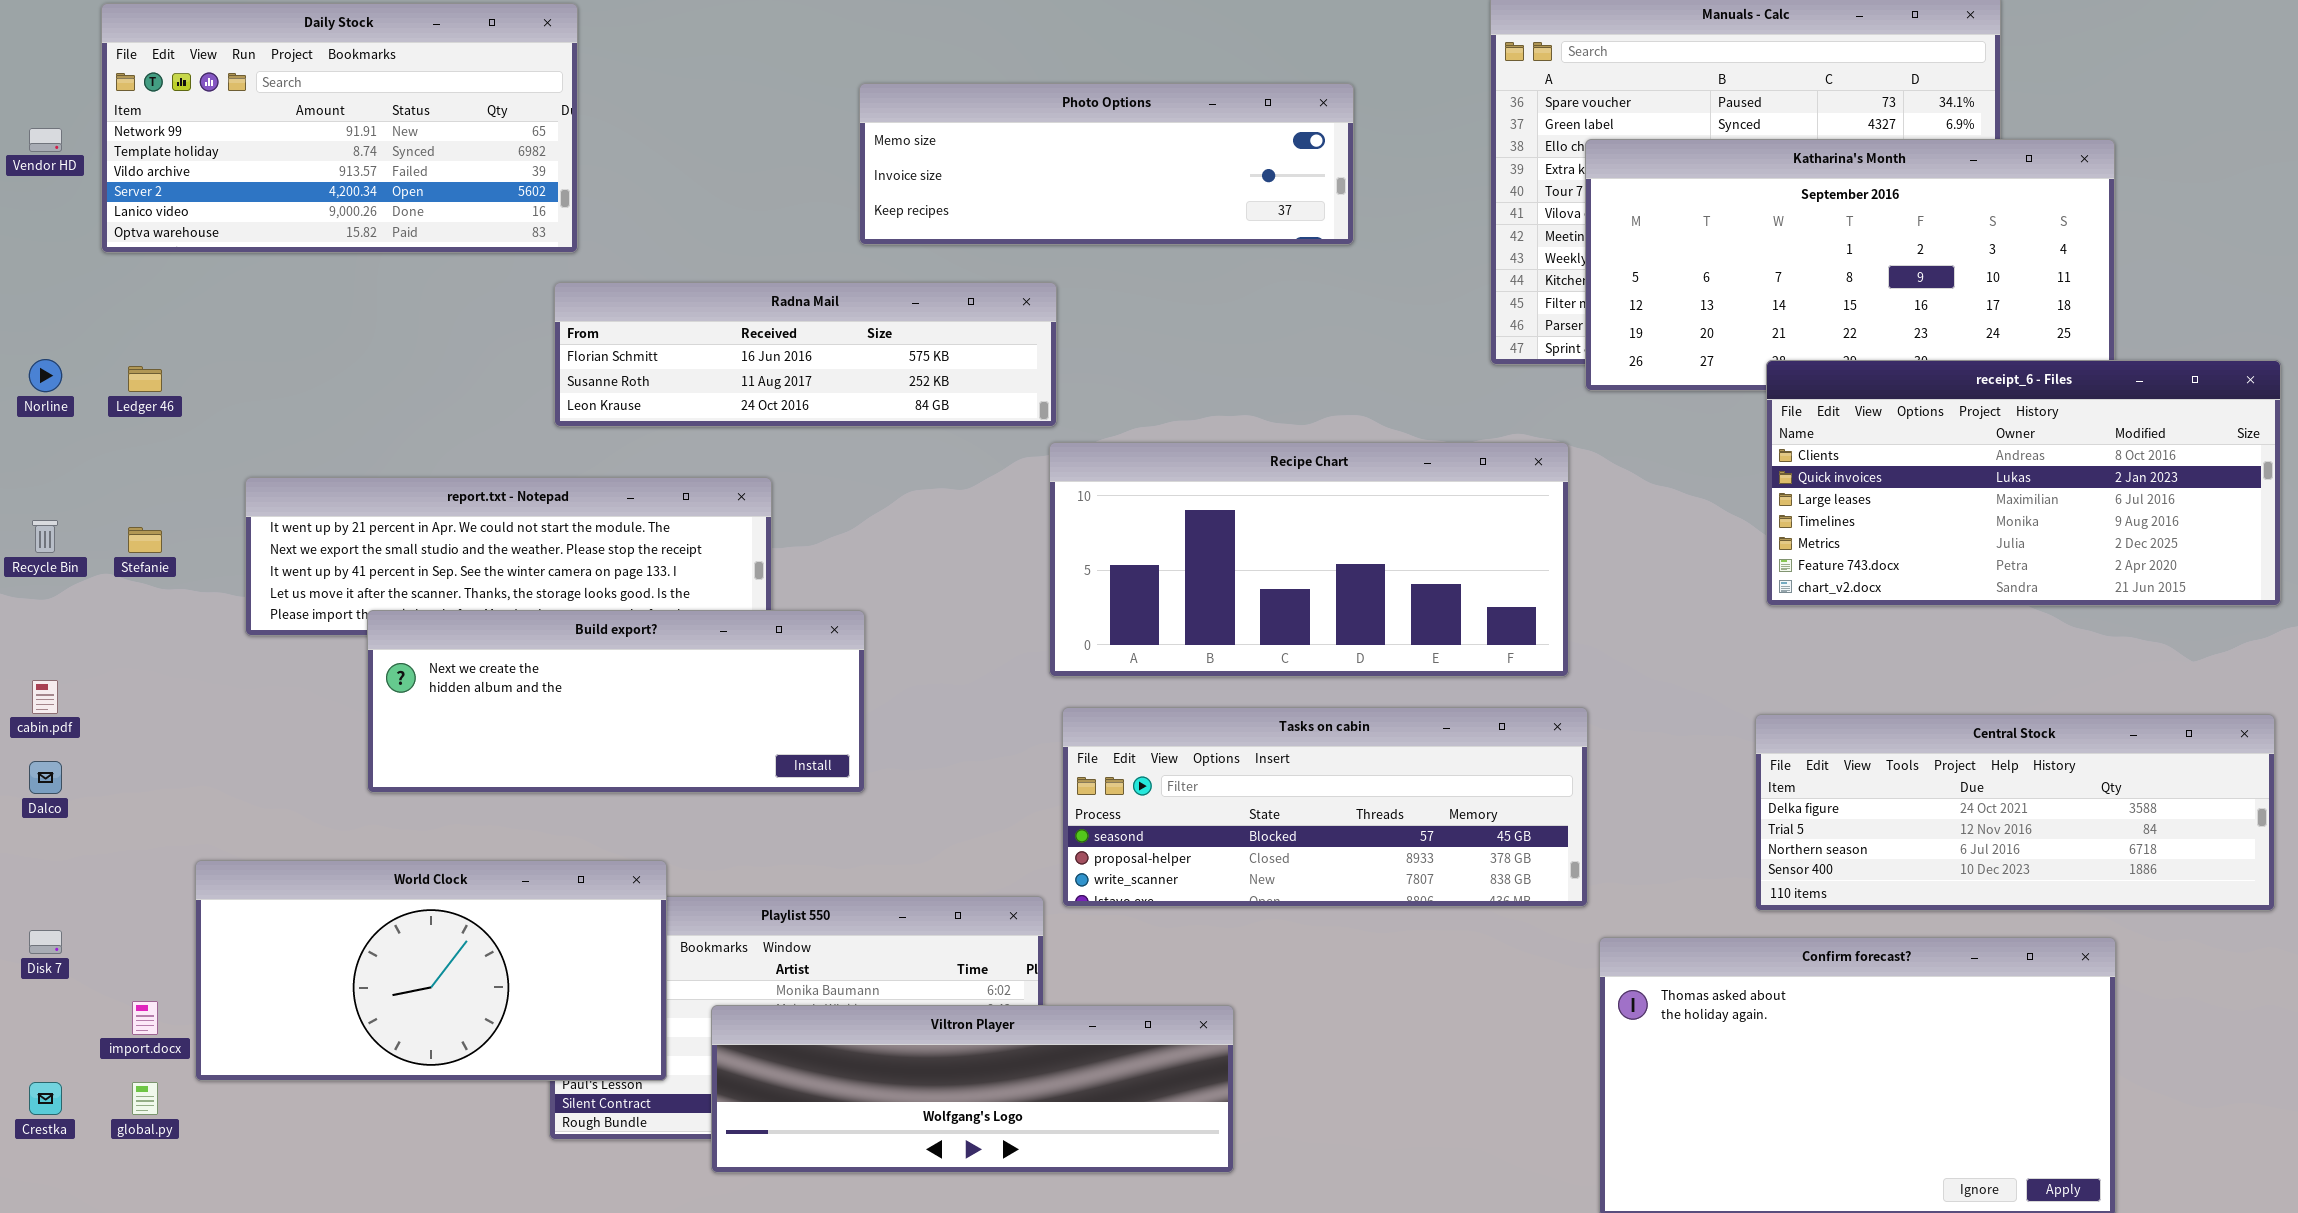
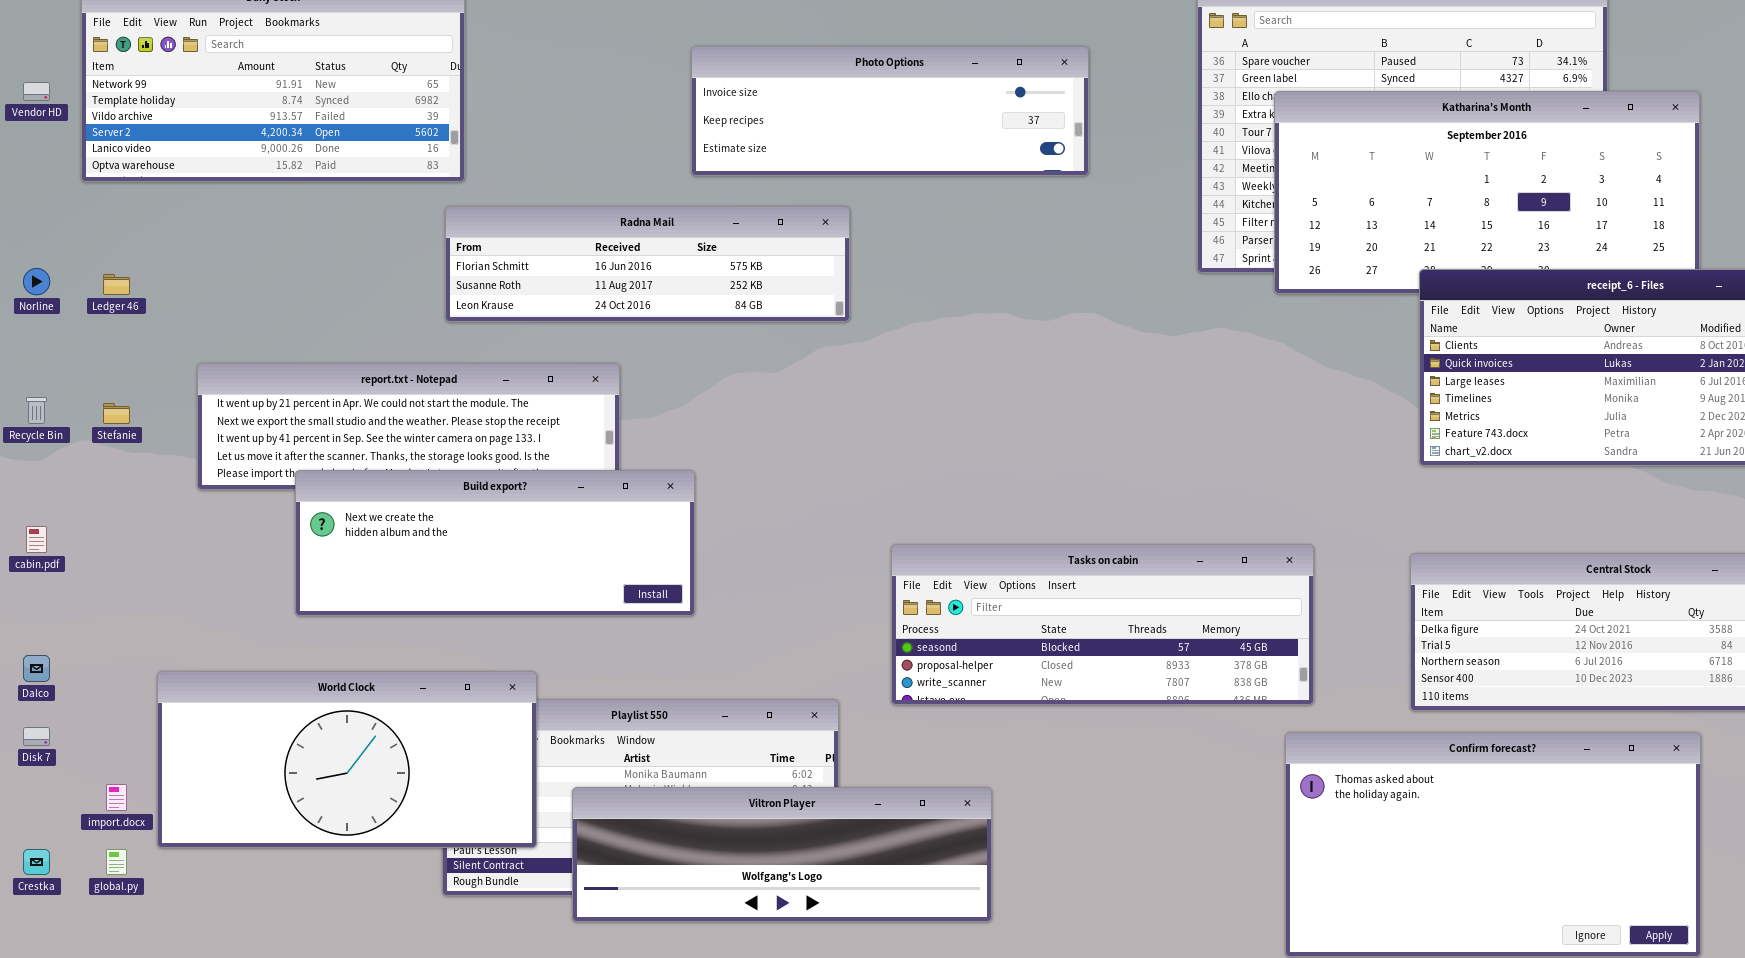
Photo Options: [859,83,1354,245] -> [691,46,1089,176], scrolled down 1 row
Recipe Chart: [1049,442,1569,677] -> none, closed
Tasks on cabin: [1062,707,1588,907] -> [891,544,1314,705], moved
Dalco: [29,761,62,794] -> [23,655,50,682], moved

